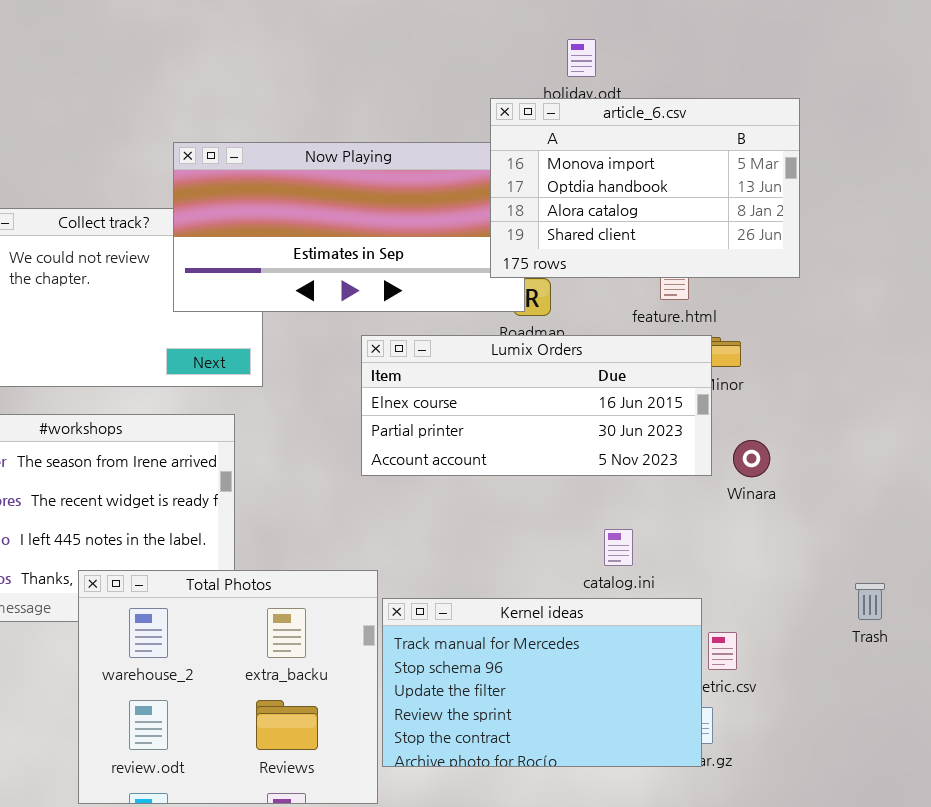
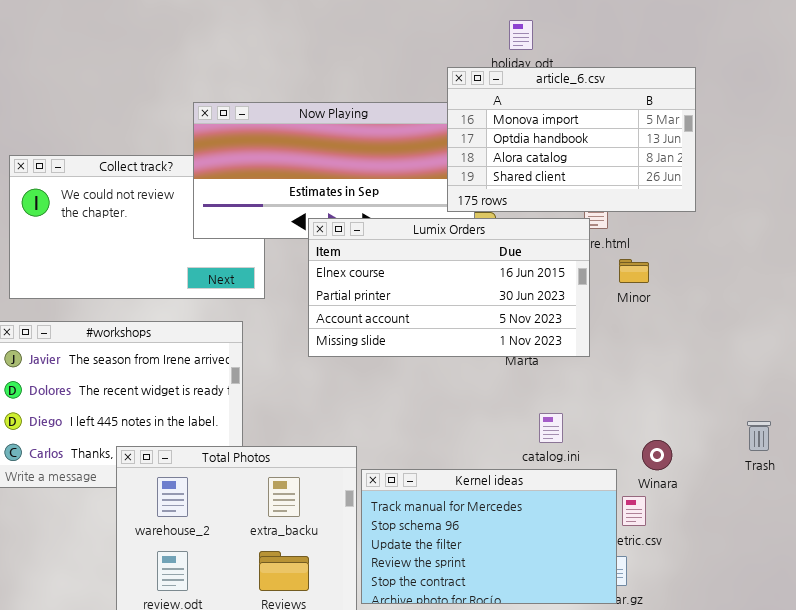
Lumix Orders: [361,335,712,476] -> [308,218,590,357], moved, resized
Winara: [733,440,770,477] -> [642,440,672,470], moved
Trash: [855,583,885,620] -> [747,421,771,451], moved

